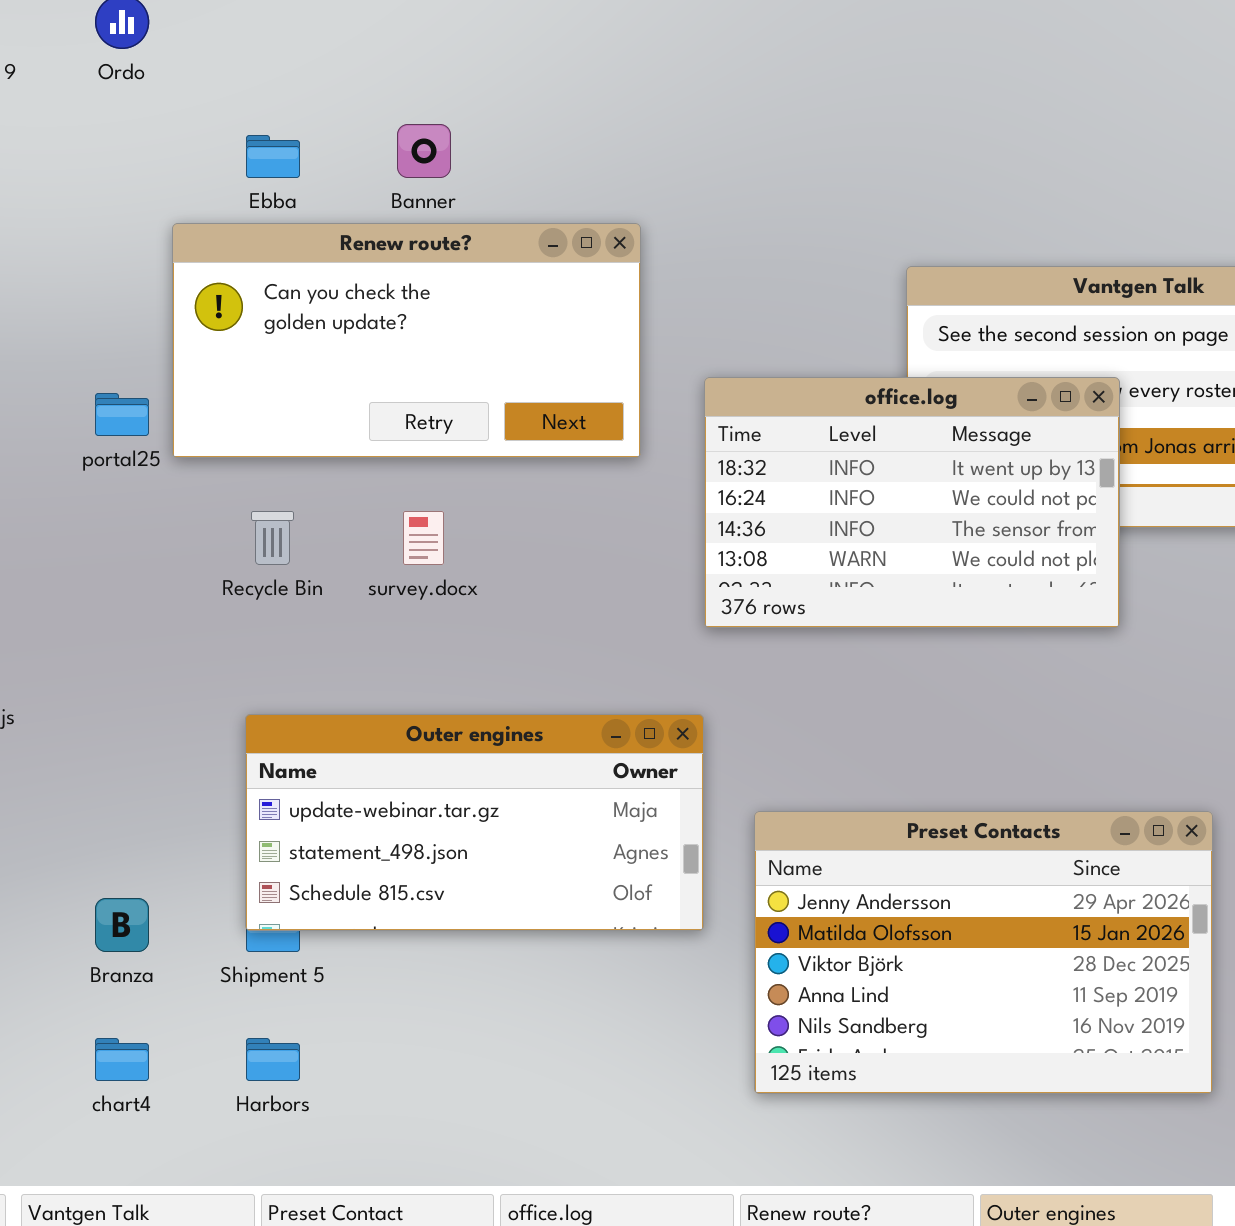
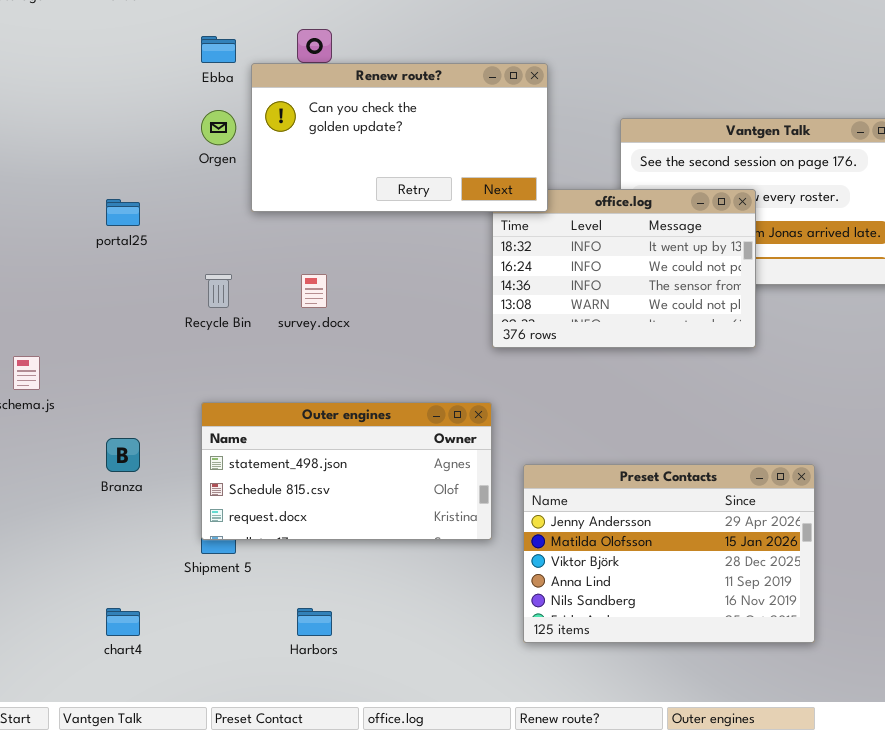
Renew route?: [172,223,641,458] -> [251,63,548,212], moved
Outer engines: [245,714,704,931] -> [201,402,492,540], scrolled down 1 row
Branza: [95,898,149,952] -> [106,438,140,472], moved
Harbors: [246,1038,300,1081] -> [297,608,332,636], moved

